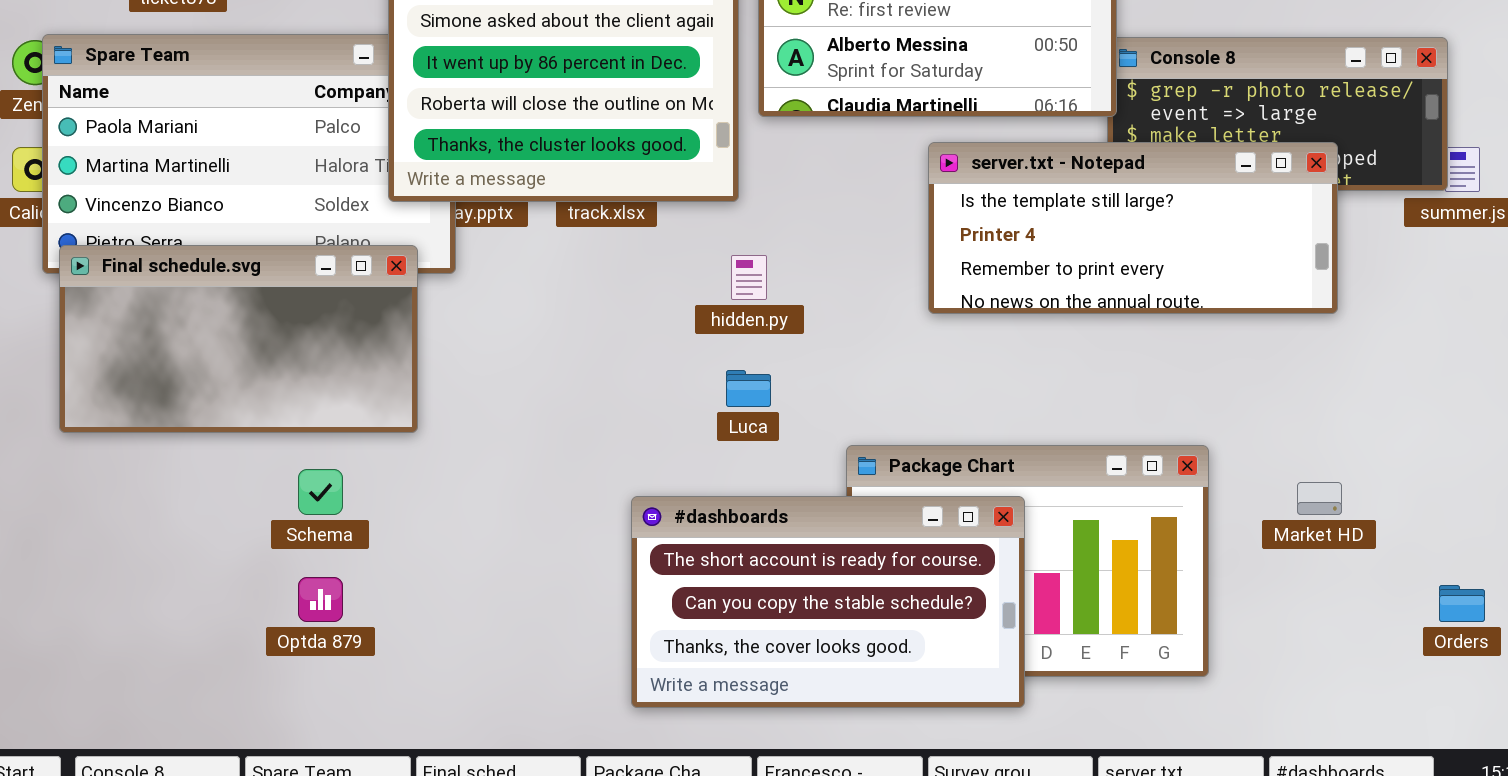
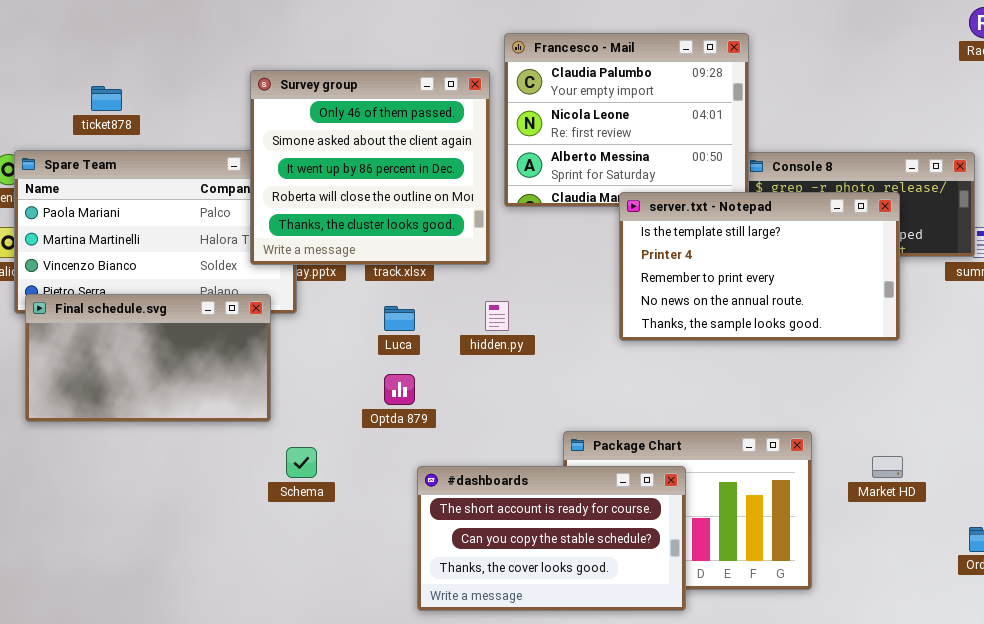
server.txt - Notepad: [928,142,1338,314] -> [619,192,900,341], resized
Luca: [726,370,771,407] -> [384,306,415,331], moved
Schema: [298,469,343,515] -> [286,447,317,478], moved
Optda 879: [298,577,343,622] -> [384,374,415,405], moved

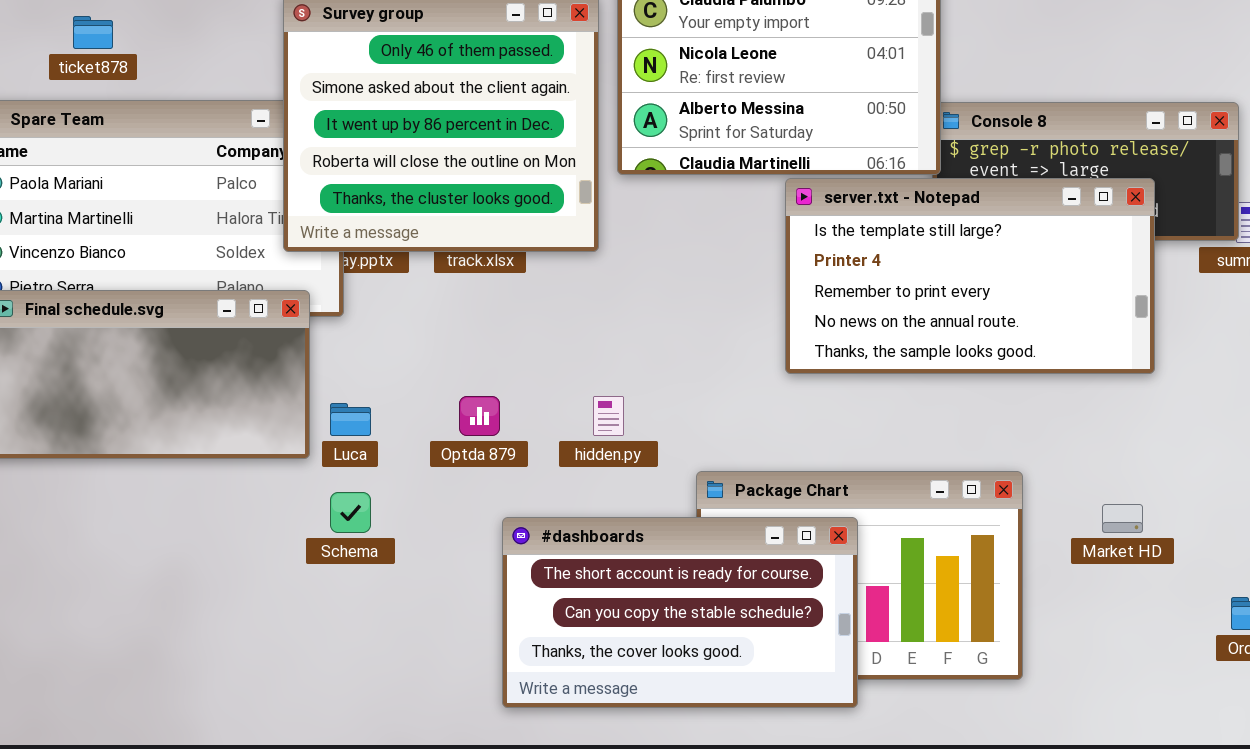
server.txt - Notepad: [619,192,900,341] -> [785,178,1155,374], moved
hidden.py: [485,301,509,331] -> [593,396,624,436], moved
Luca: [384,306,415,331] -> [330,403,371,436], moved

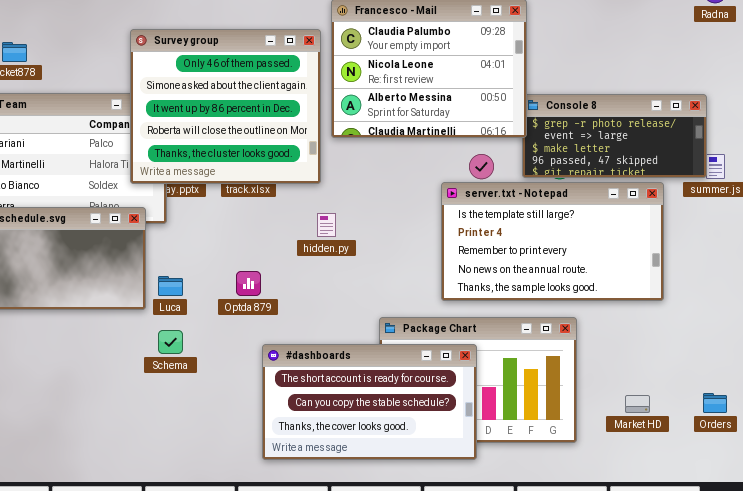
server.txt - Notepad: [785,178,1155,374] -> [441,182,664,301], moved
hidden.py: [593,396,624,436] -> [317,213,336,237], moved
Market HD: [1102,504,1143,533] -> [625,395,650,413], moved

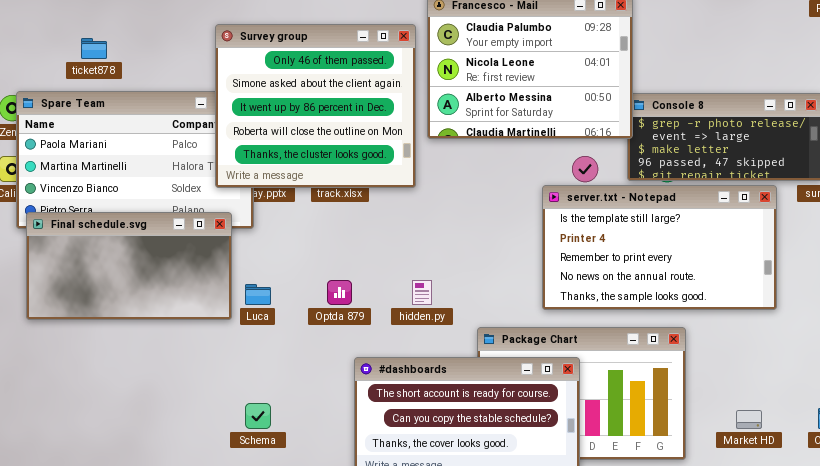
hidden.py: [317,213,336,237] -> [412,280,432,305], moved
Schema: [158,330,183,354] -> [245,403,271,429], moved

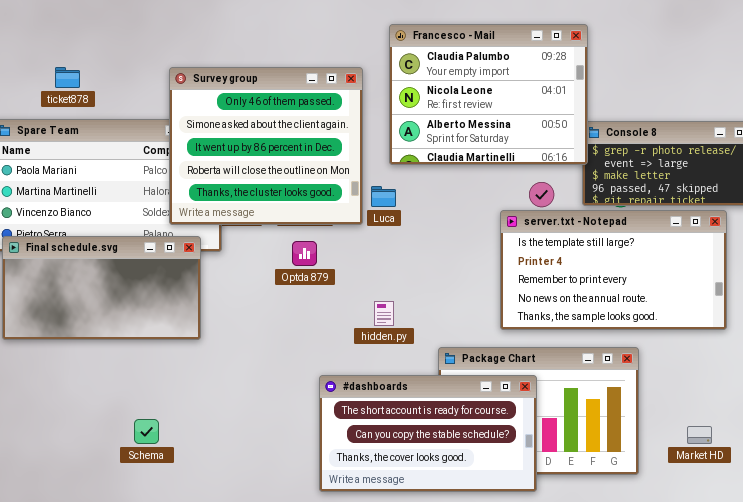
Survey group: [215,24,416,188] -> [169,67,363,225], moved
Optda 879: [327,280,352,305] -> [292,241,317,266], moved
Luca: [245,284,271,305] -> [371,186,396,207], moved
Schema: [245,403,271,429] -> [134,419,159,444], moved

